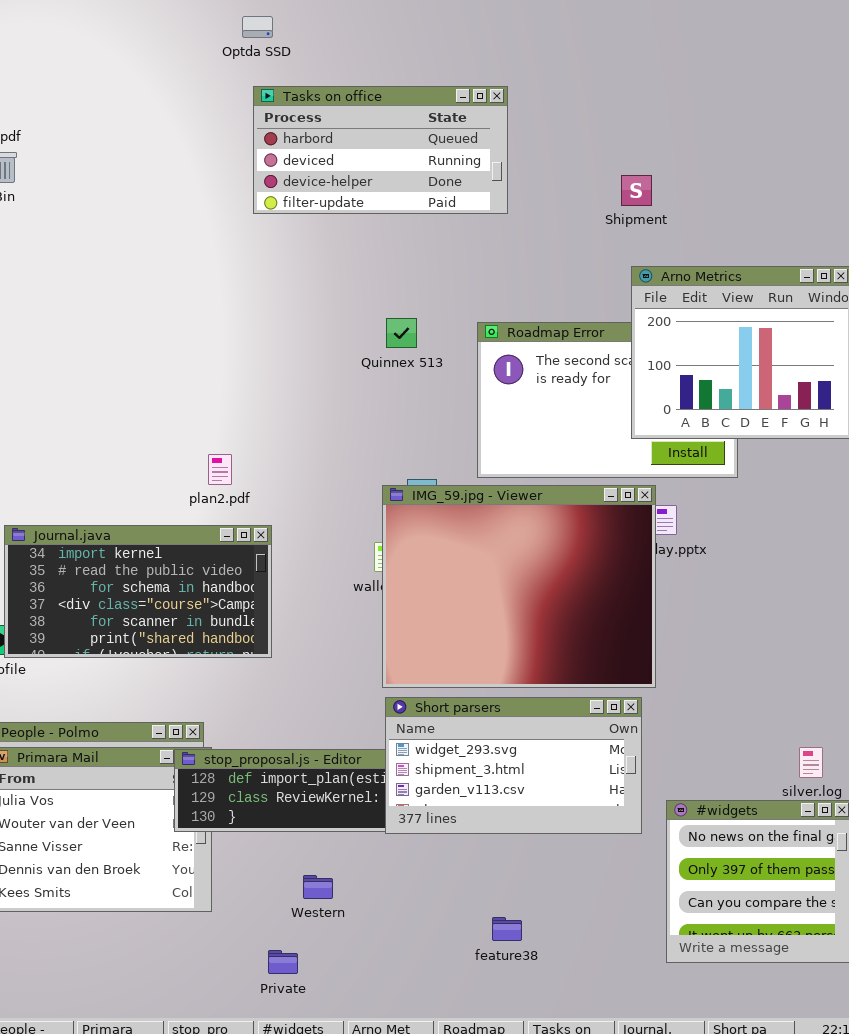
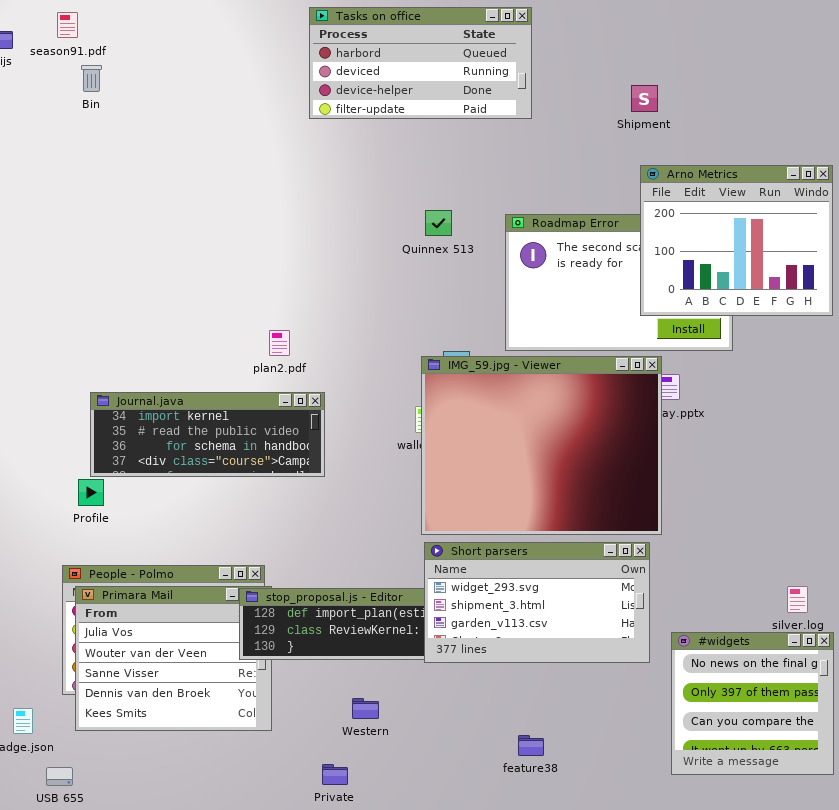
Journal.java: [4,525,272,658] -> [90,392,325,477], resized

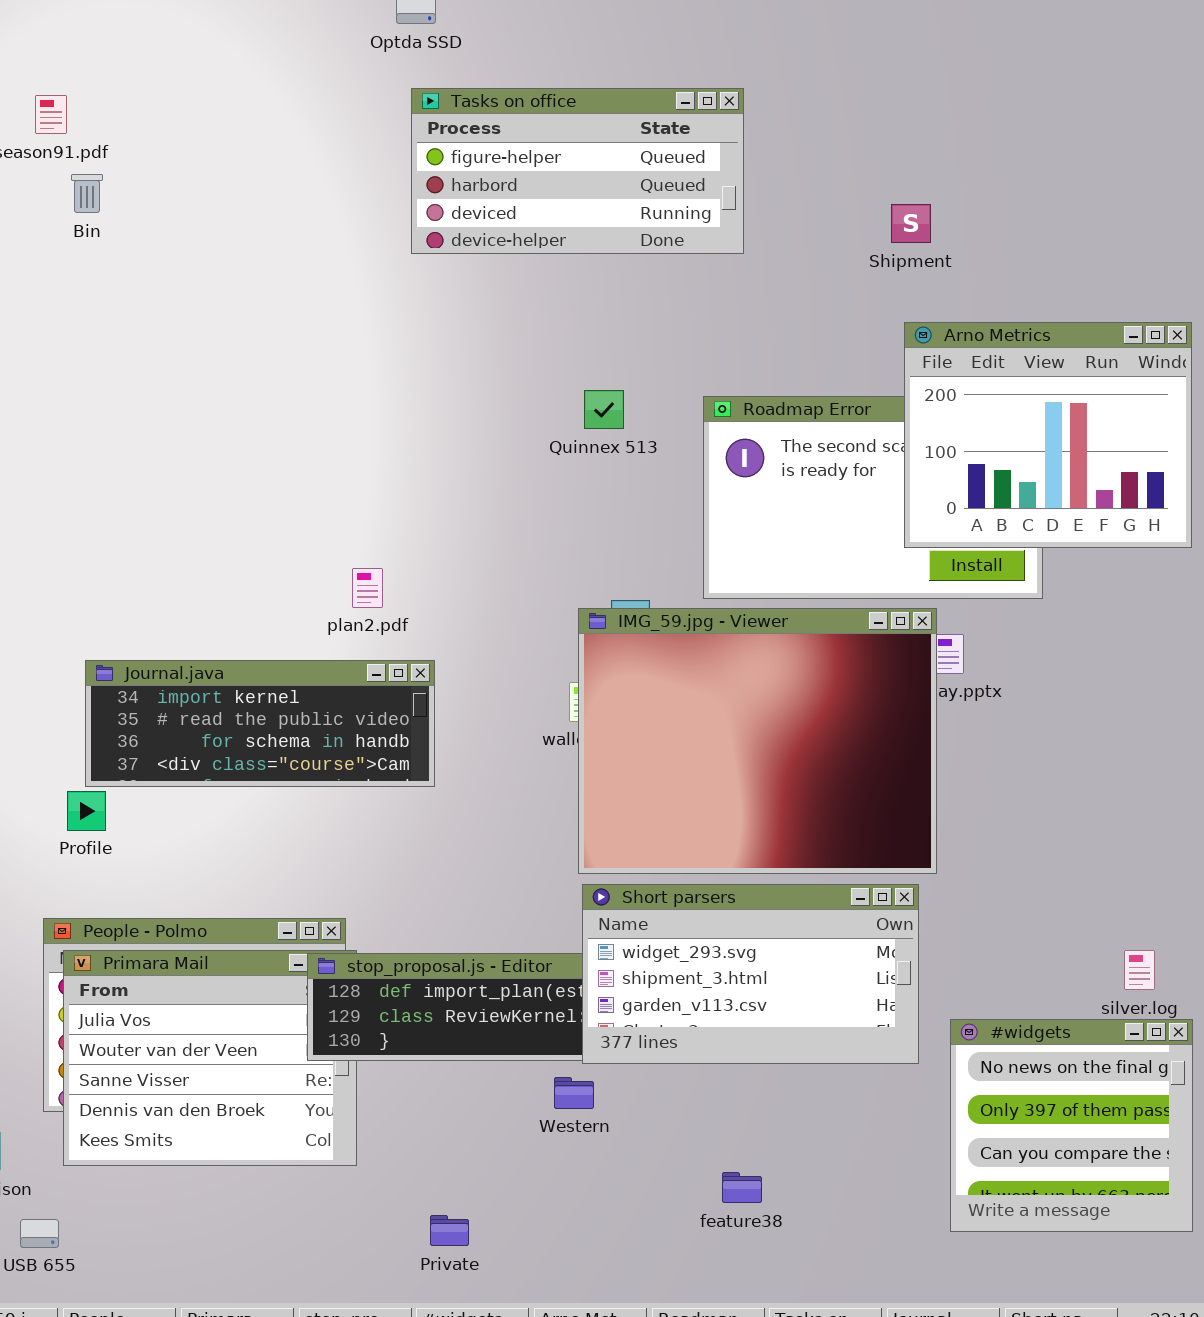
Tasks on office: [309,7,532,119] -> [411,88,744,254], scrolled up 1 row
Western: [352,698,379,719] -> [554,1077,594,1109], moved

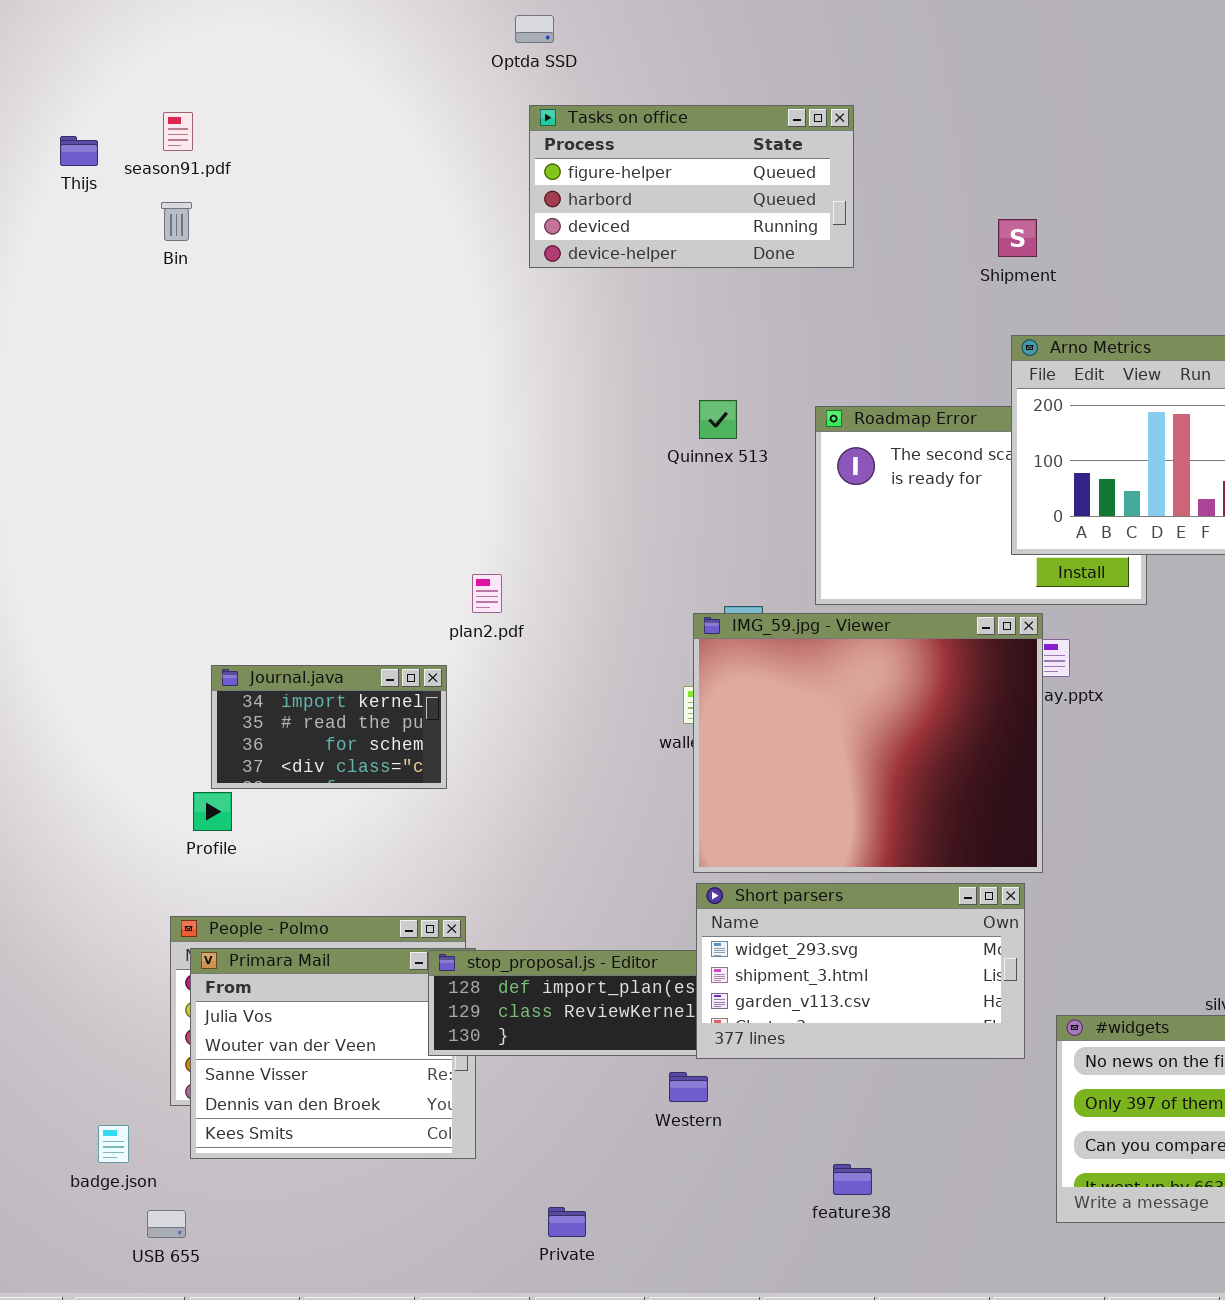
Bin: [71,174,103,213] -> [161,202,192,241], moved
Journal.java: [85,660,435,787] -> [211,665,447,789], resized

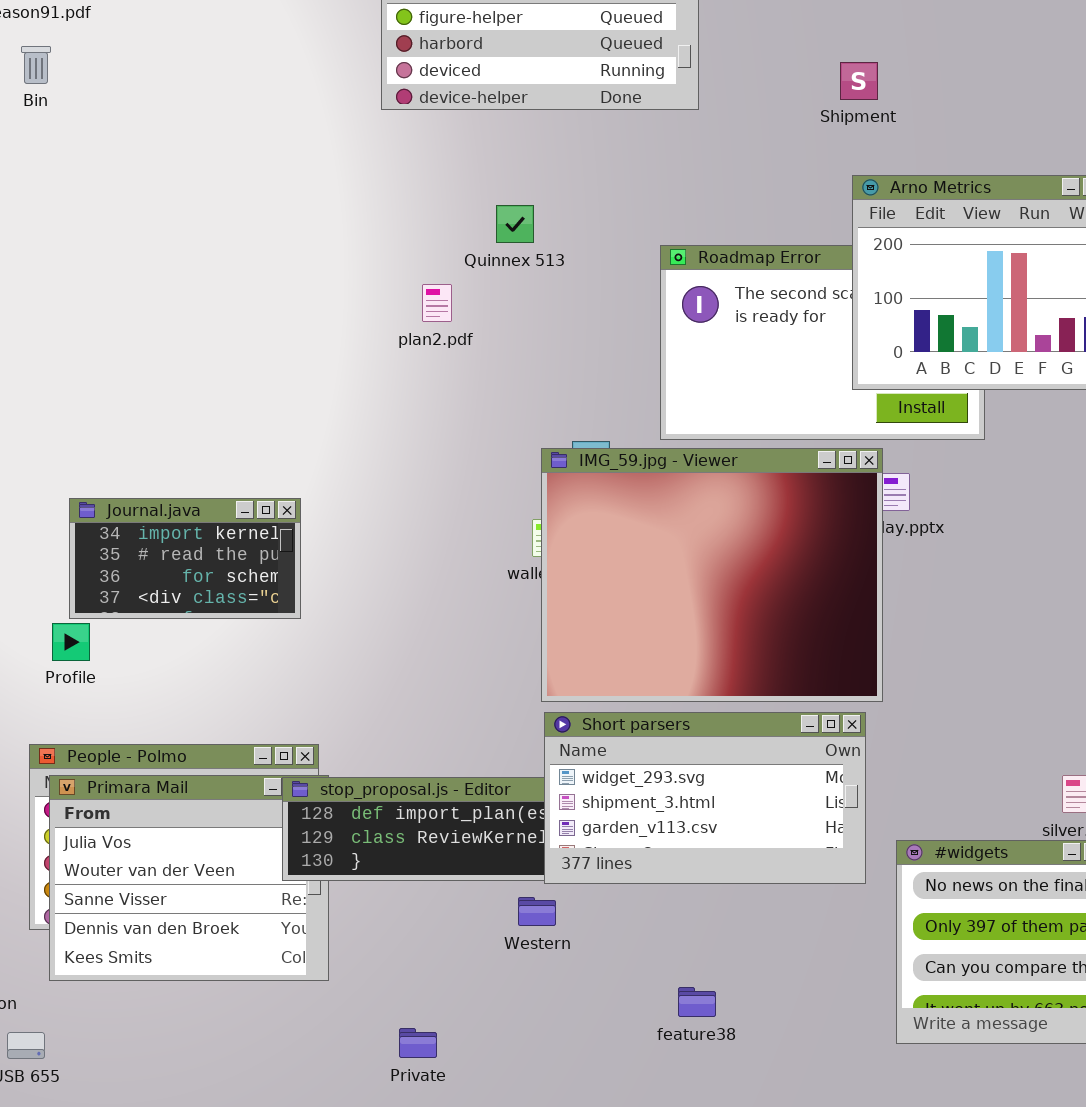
Quinnex 513: [699,400,737,439] -> [496,205,534,243], moved
plan2.pdf: [472,574,502,613] -> [422,284,452,322], moved

